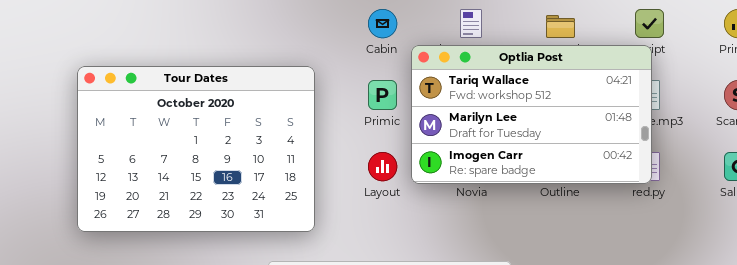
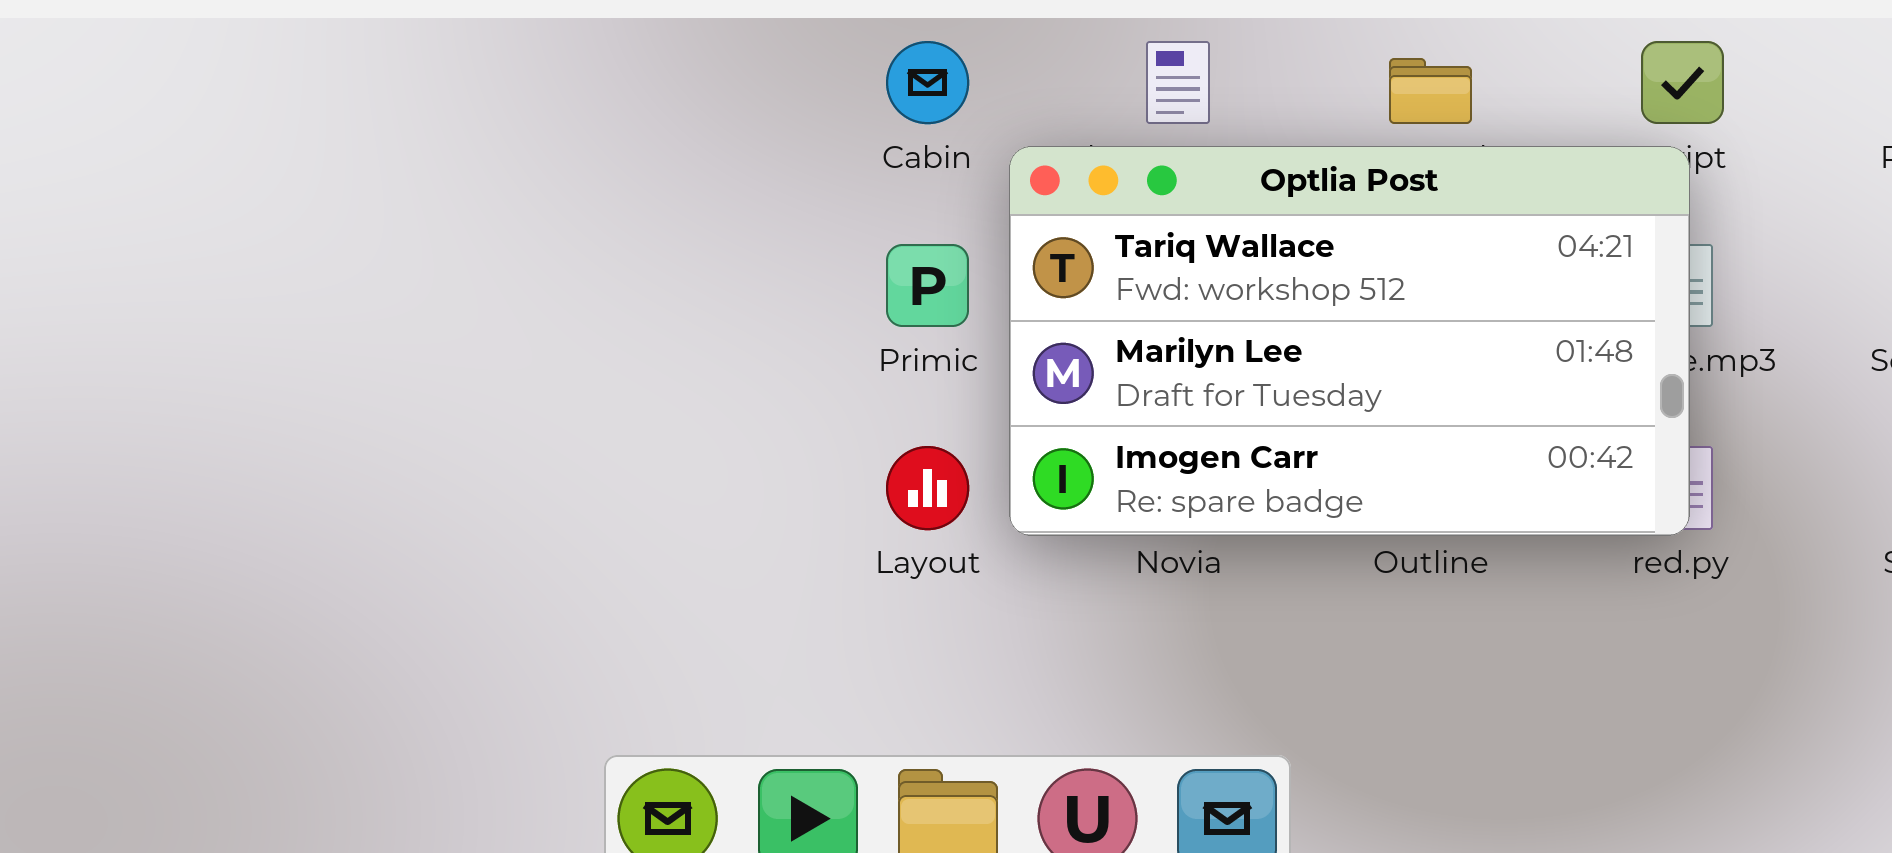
Tour Dates: [77,66,315,232] -> none, closed

